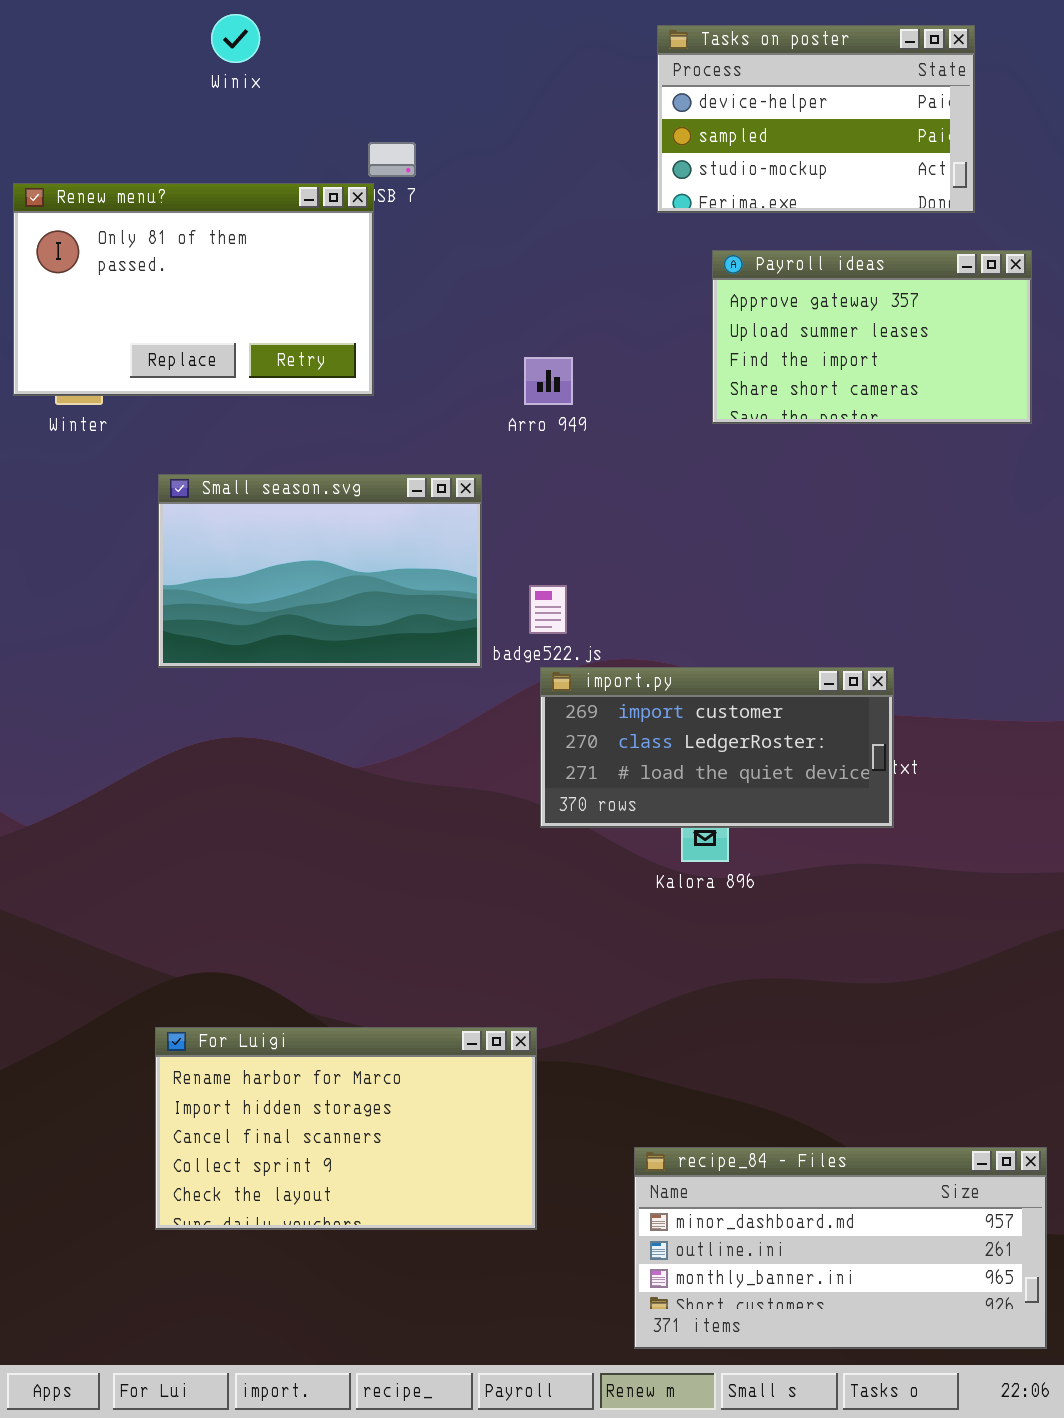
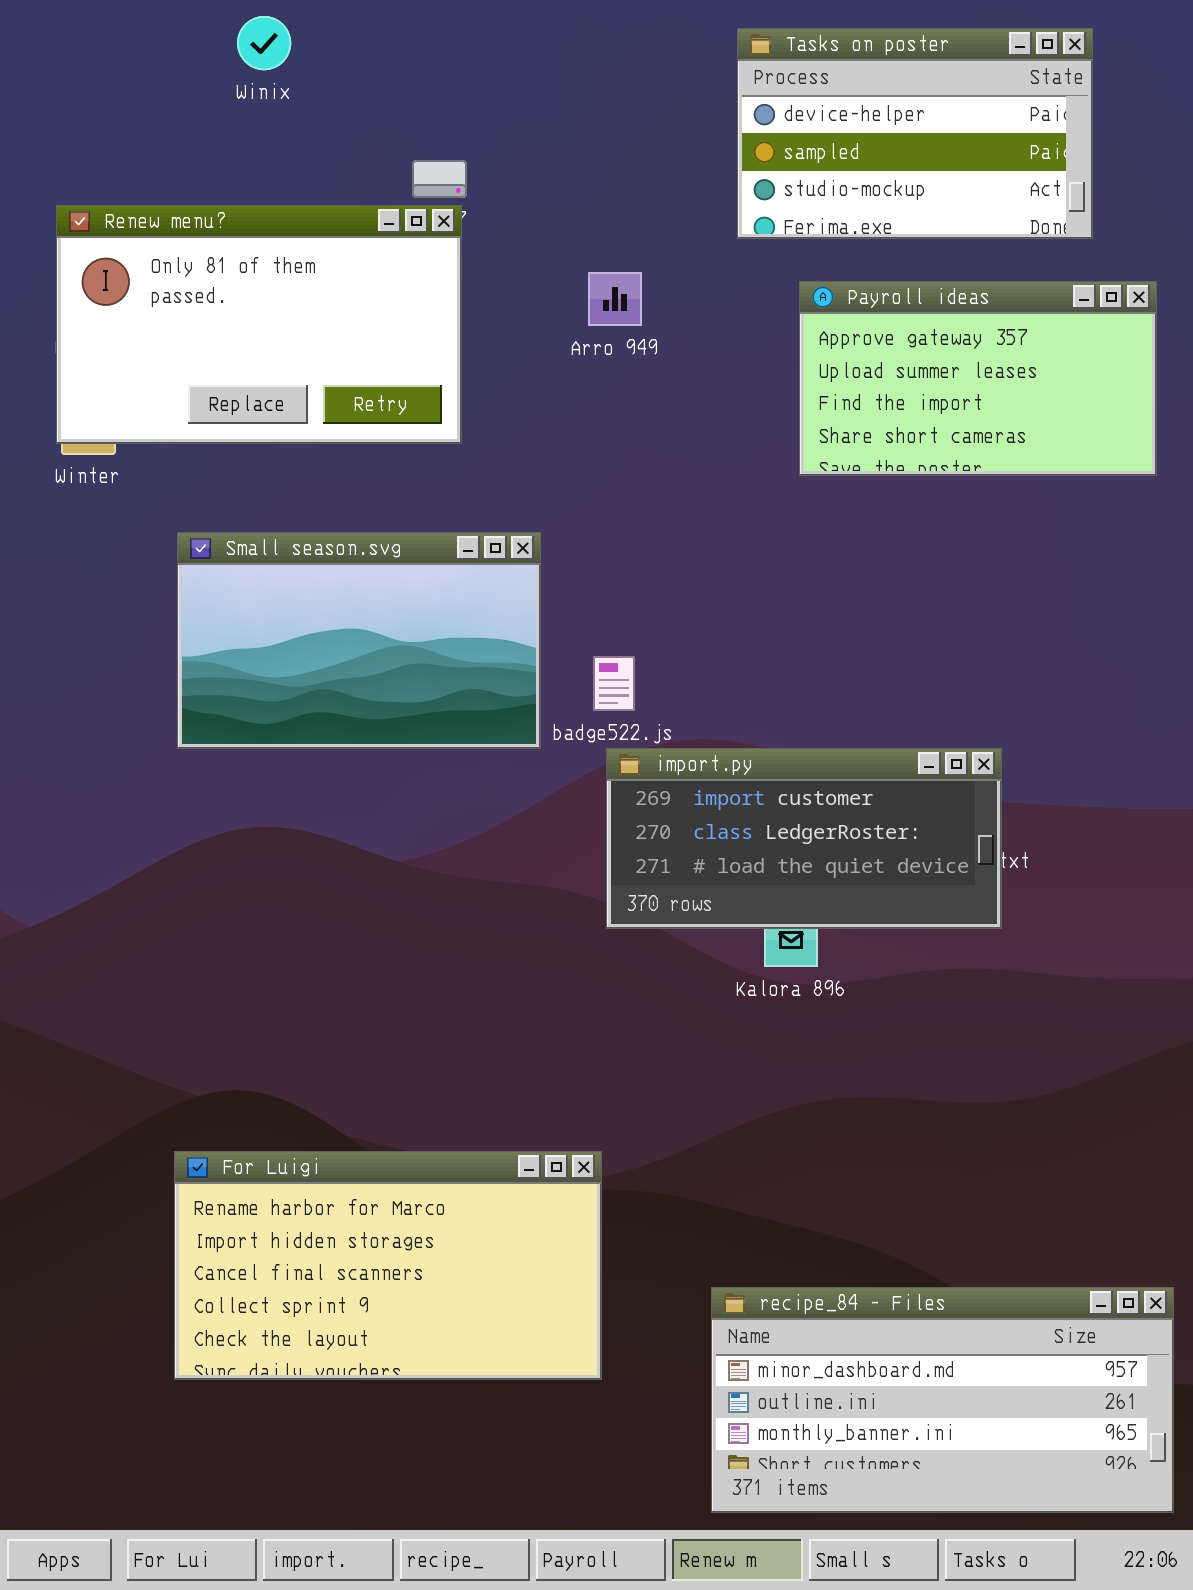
Renew menu?: [13,183,374,396] -> [56,205,462,444], moved
Arro 949: [524,357,573,405] -> [588,272,642,326], moved

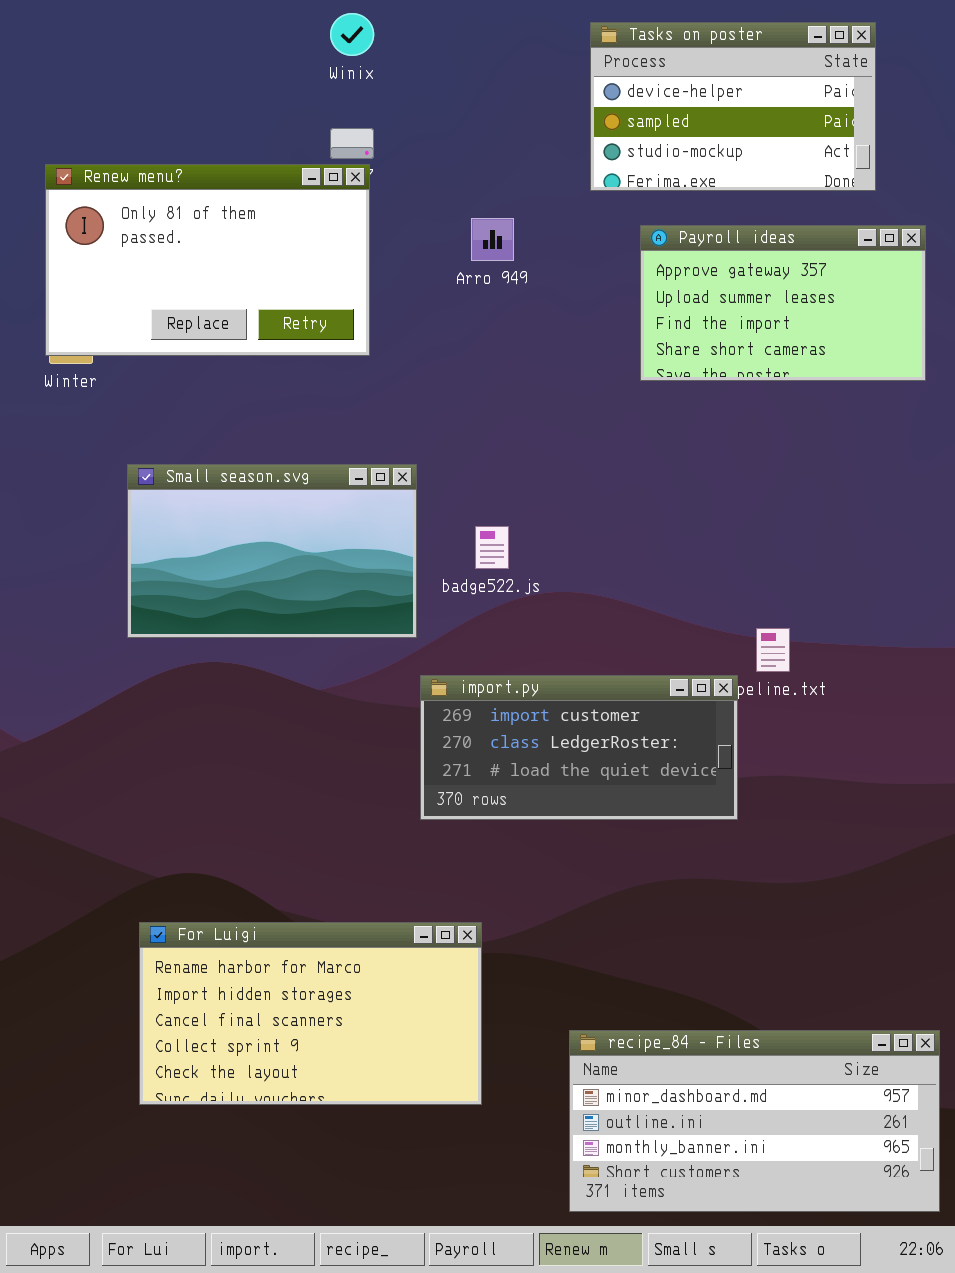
Winix: [237,16,291,70] -> [330,13,374,56], moved
Small season.svg: [177,532,541,749] -> [127,464,417,638], moved
import.py: [606,748,1002,929] -> [420,675,738,820], moved

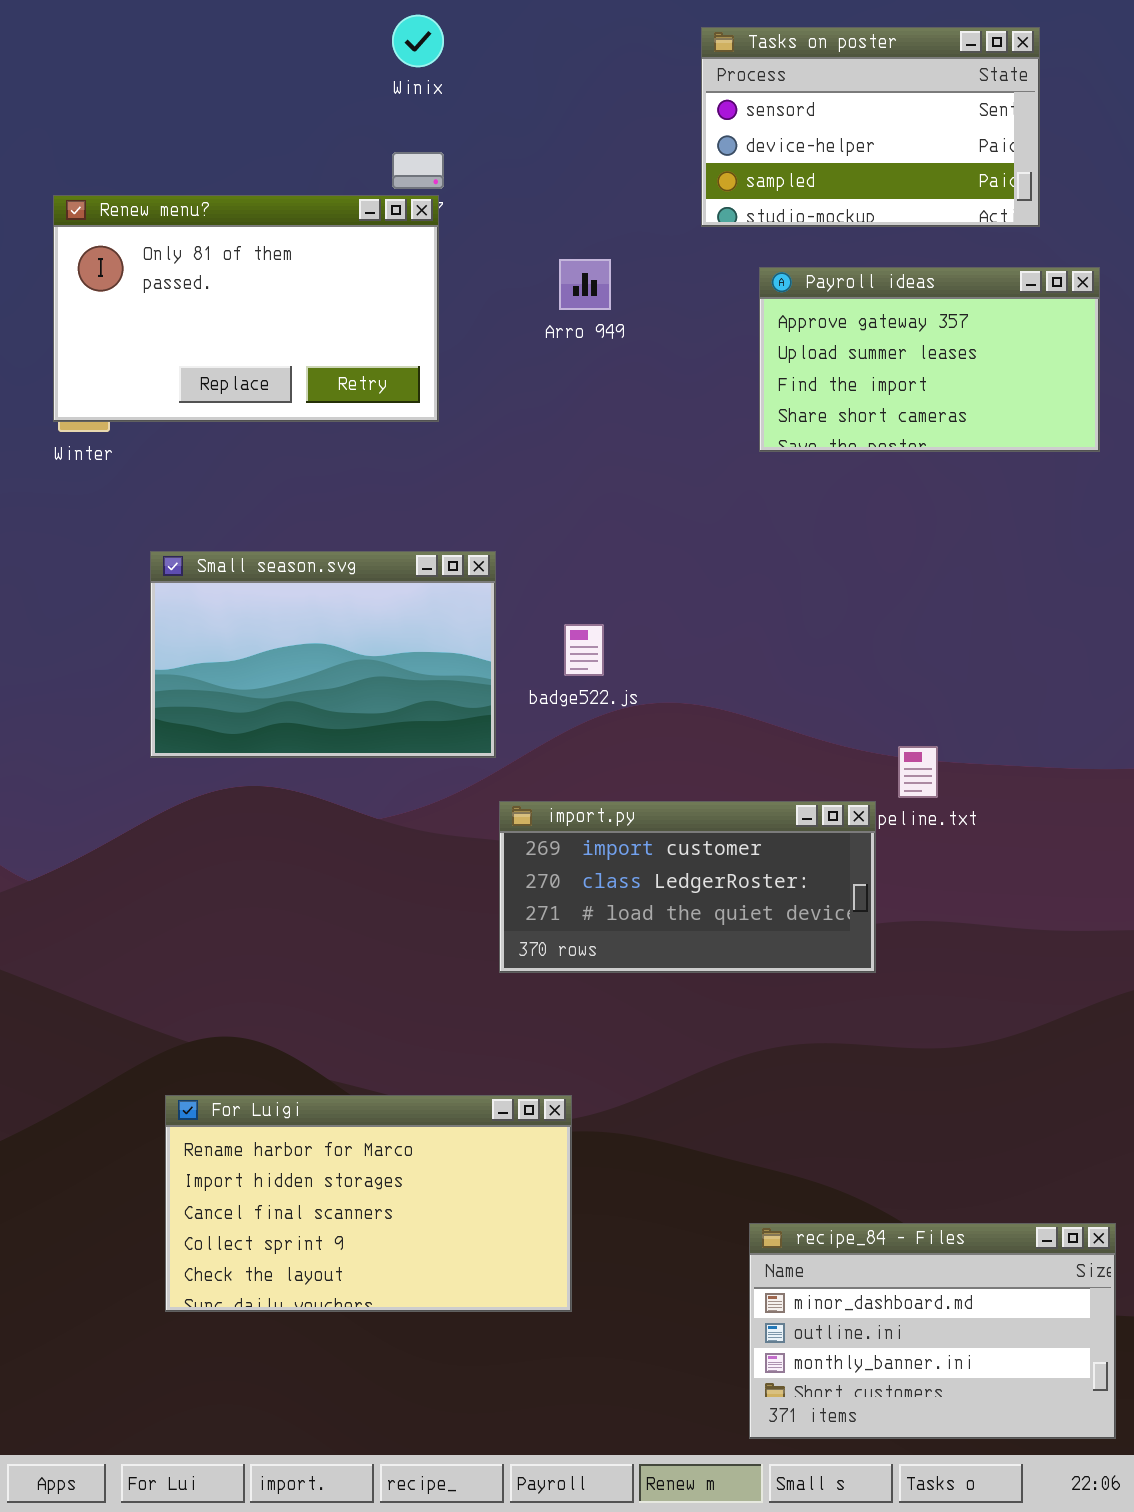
Tasks on poster: [590,22,876,191] -> [701,27,1040,227], scrolled up 1 row
recipe_84 - Files: [569,1030,940,1212] -> [749,1223,1116,1439], resized

